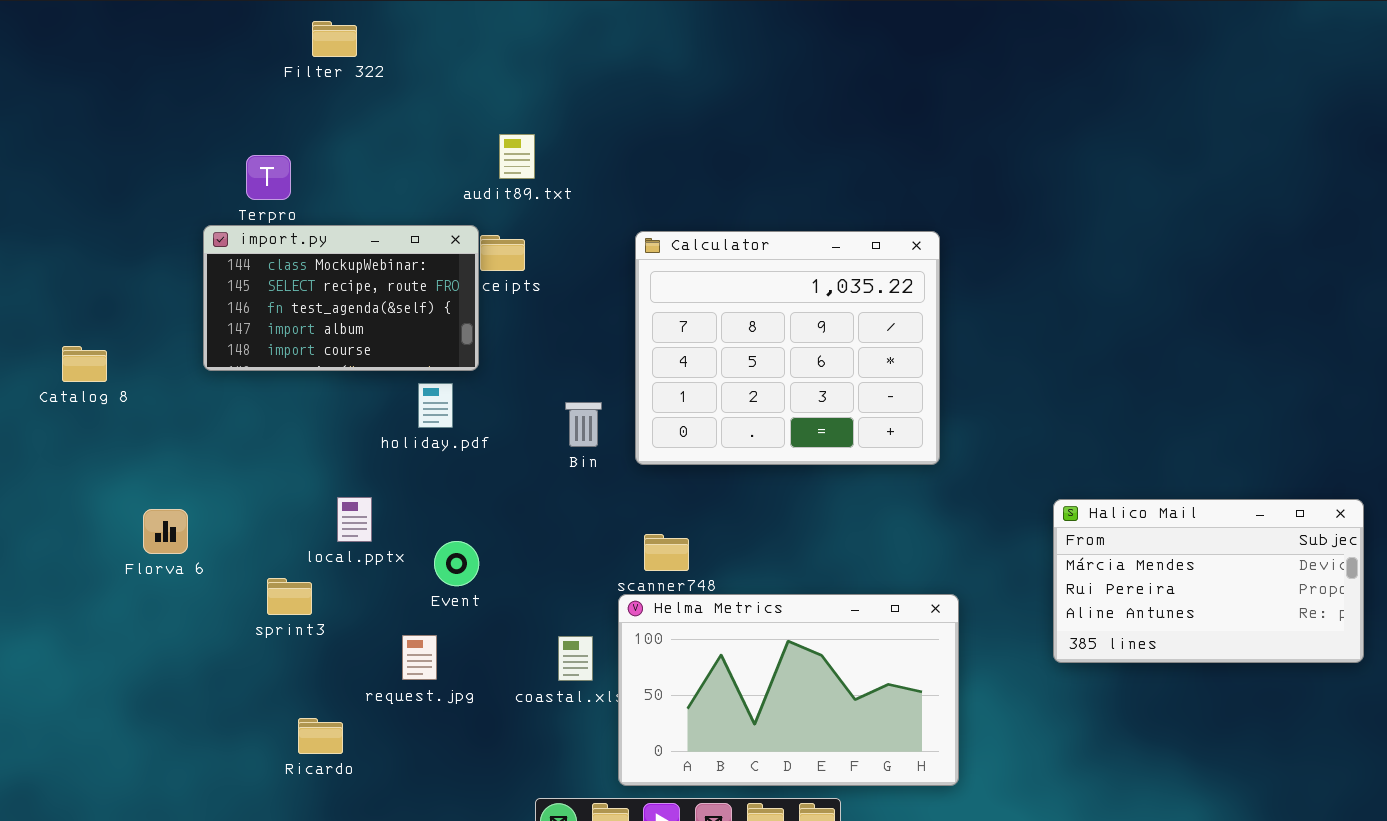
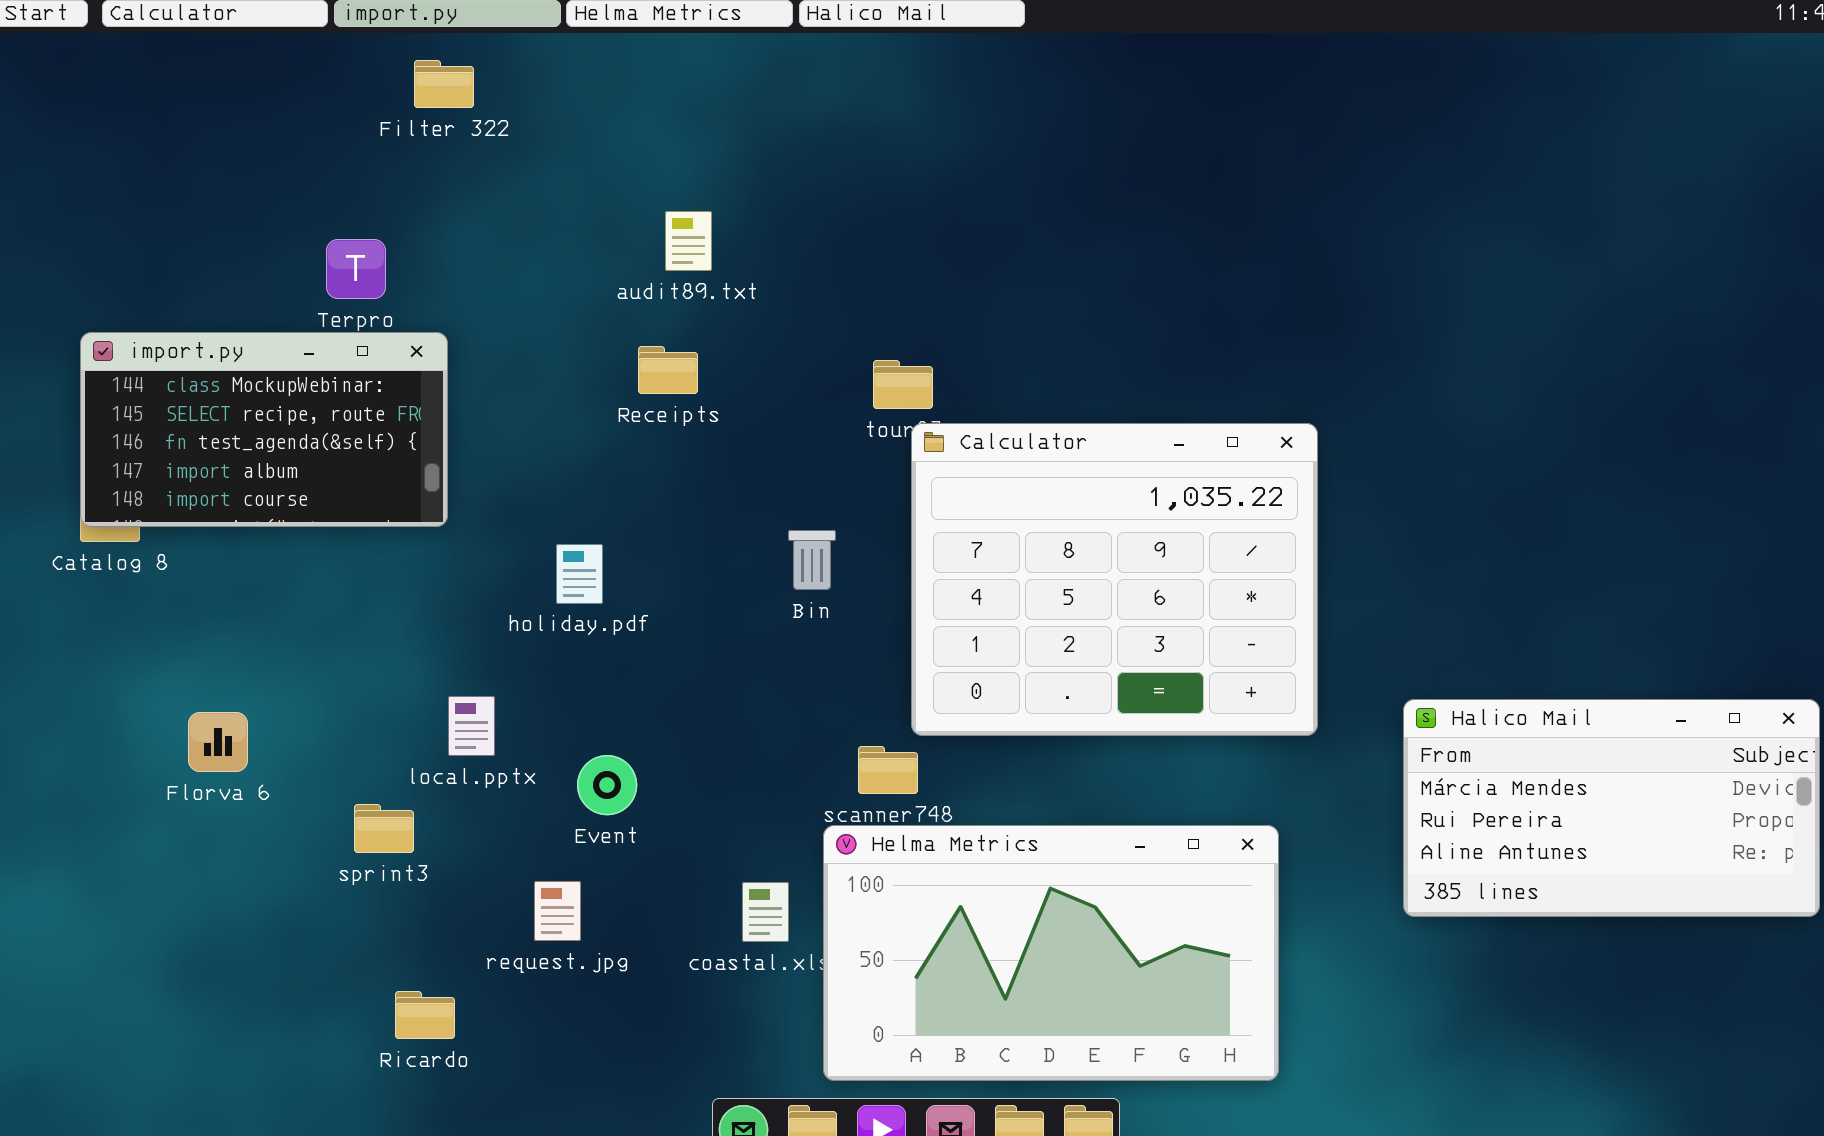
import.py: [203,225,479,371] -> [80,332,448,527], moved
Calculator: [635,231,940,465] -> [911,423,1318,736], moved
Bin: [565,402,602,447] -> [788,530,836,590], moved

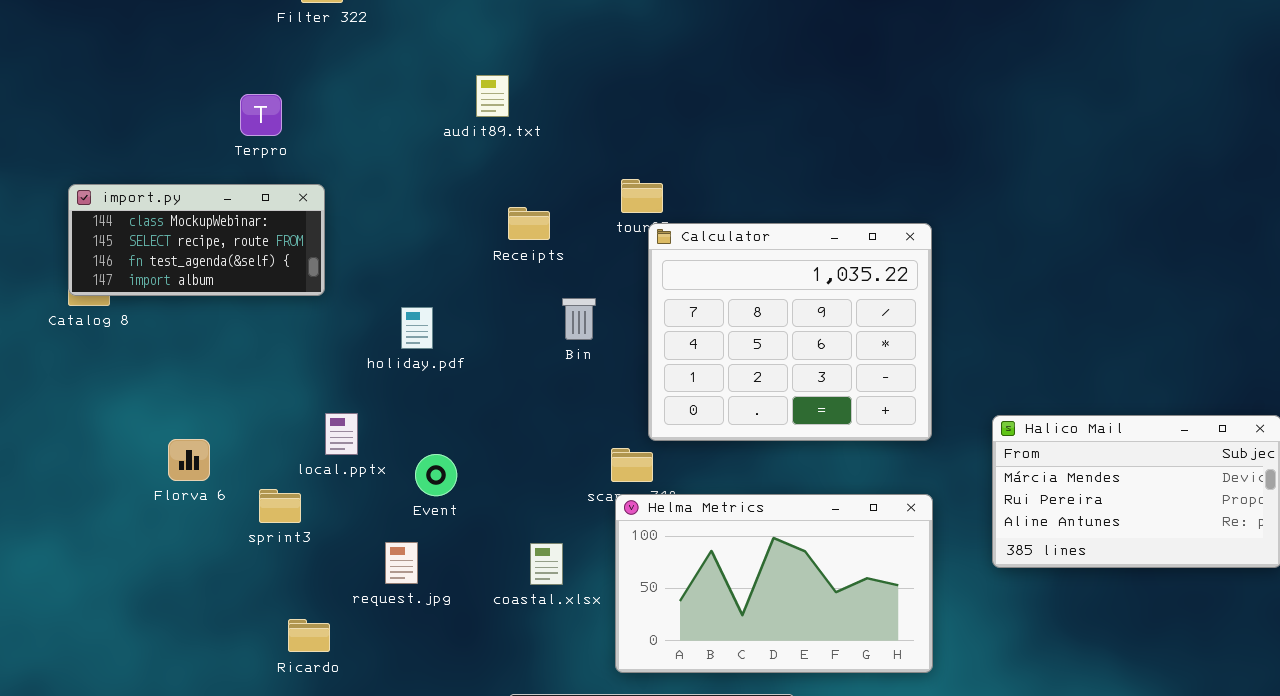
import.py: [80,332,448,527] -> [68,184,325,296], resized
Receipts: [638,346,698,394] -> [508,207,550,240], moved
Florva 6: [188,712,248,772] -> [168,439,210,481], moved
Helma Metrics: [823,825,1279,1081] -> [615,494,933,673], moved

